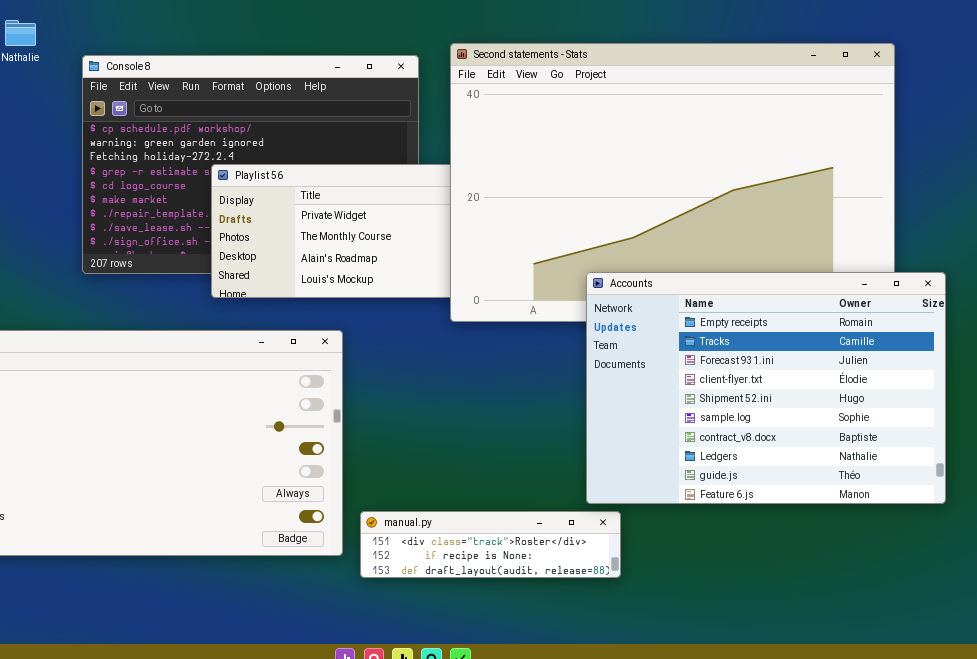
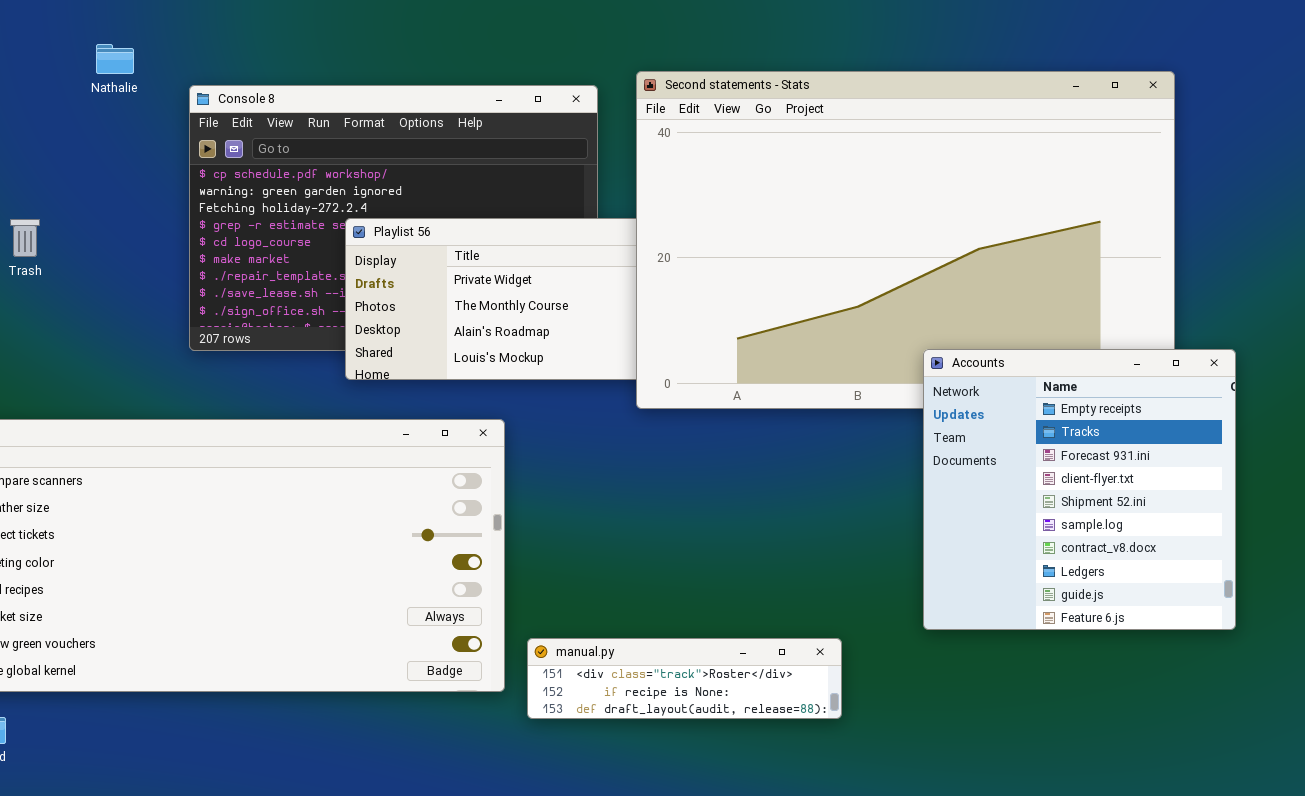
Accounts: [586,272,946,504] -> [923,349,1236,630], resized

